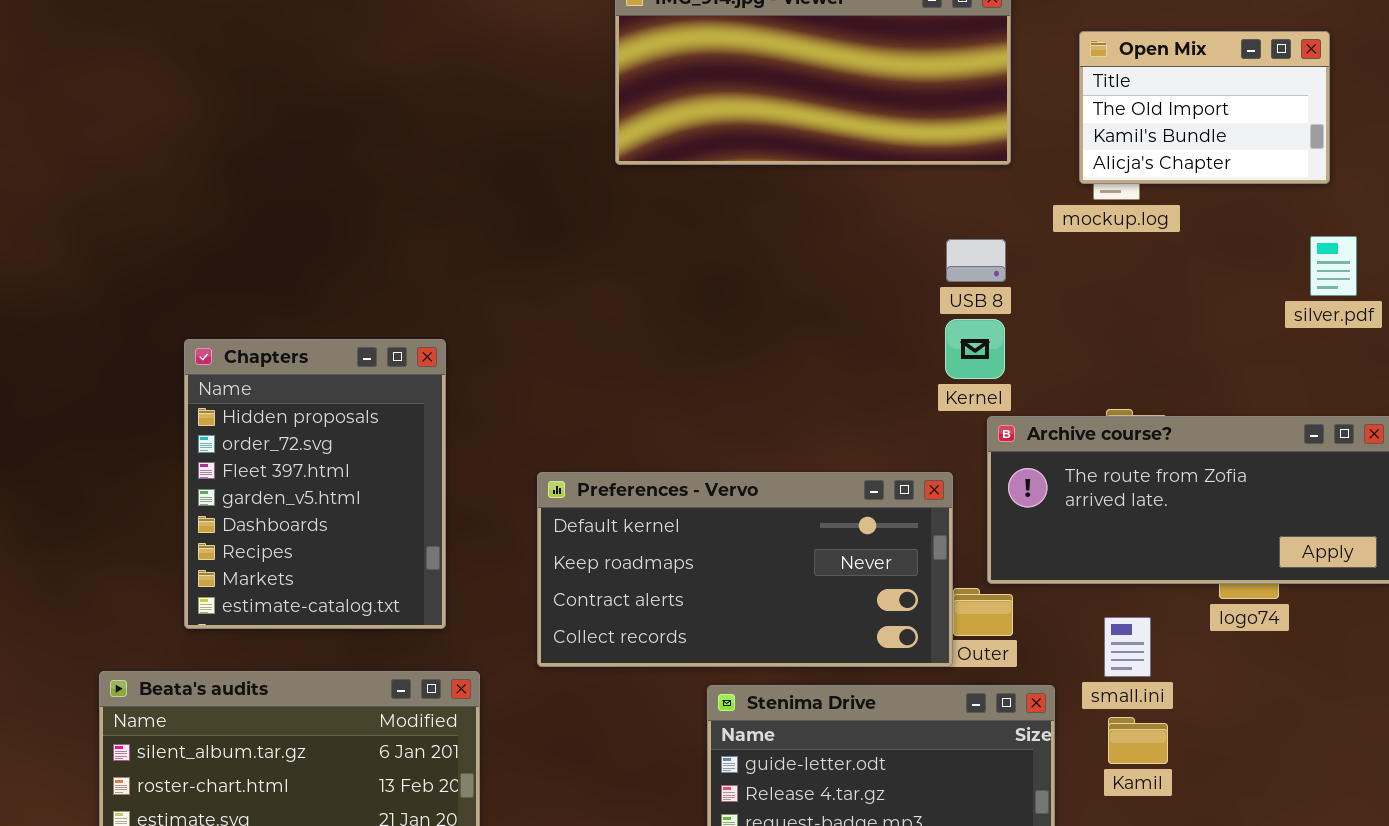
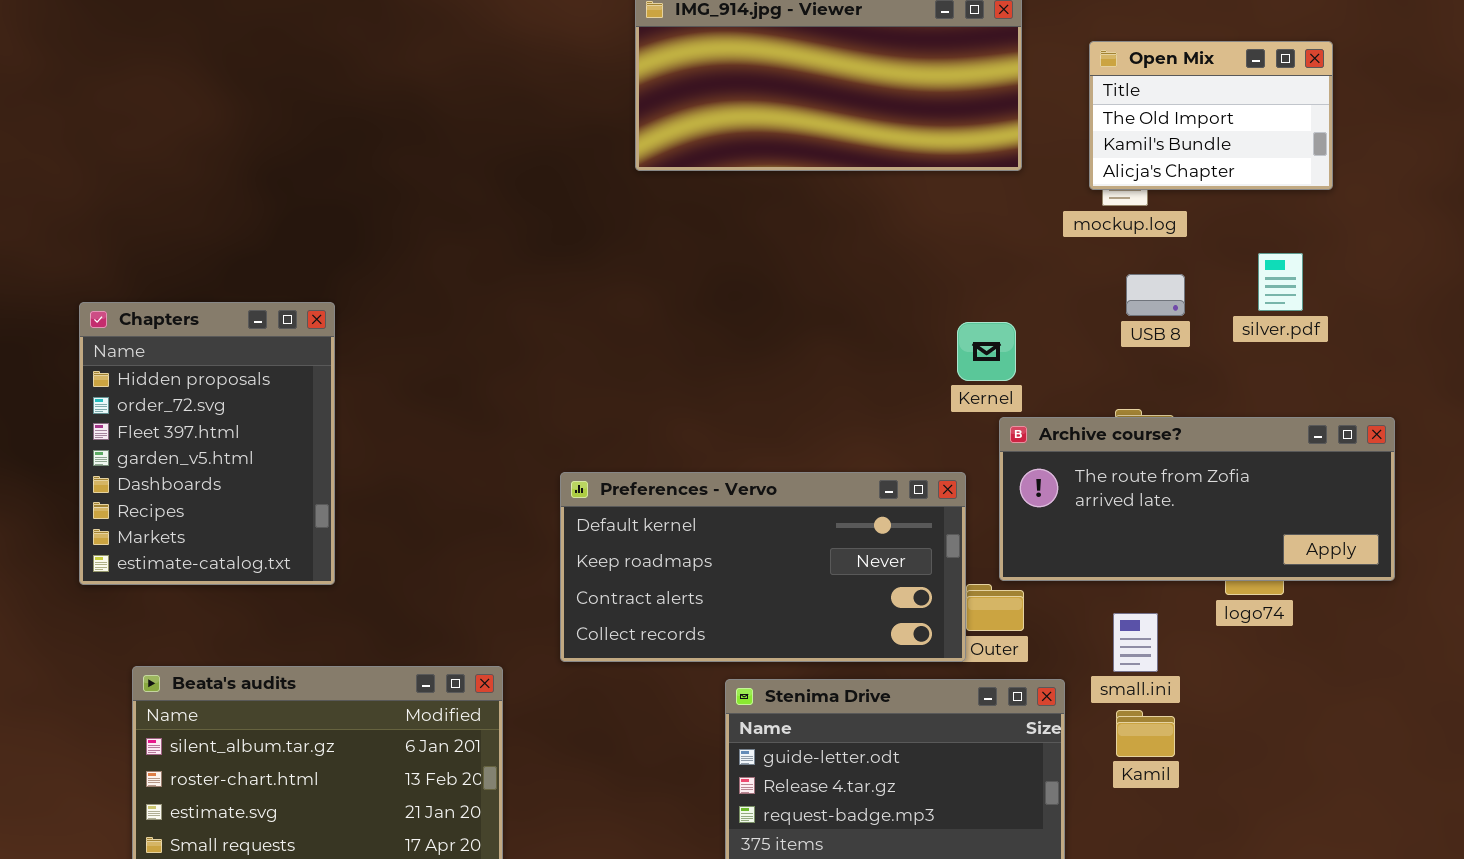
silver.pdf: [1310,236,1357,296] -> [1258,253,1303,311], moved
USB 8: [946,239,1006,282] -> [1126,274,1185,316], moved
Chapters: [184,339,446,629] -> [79,302,335,585], moved

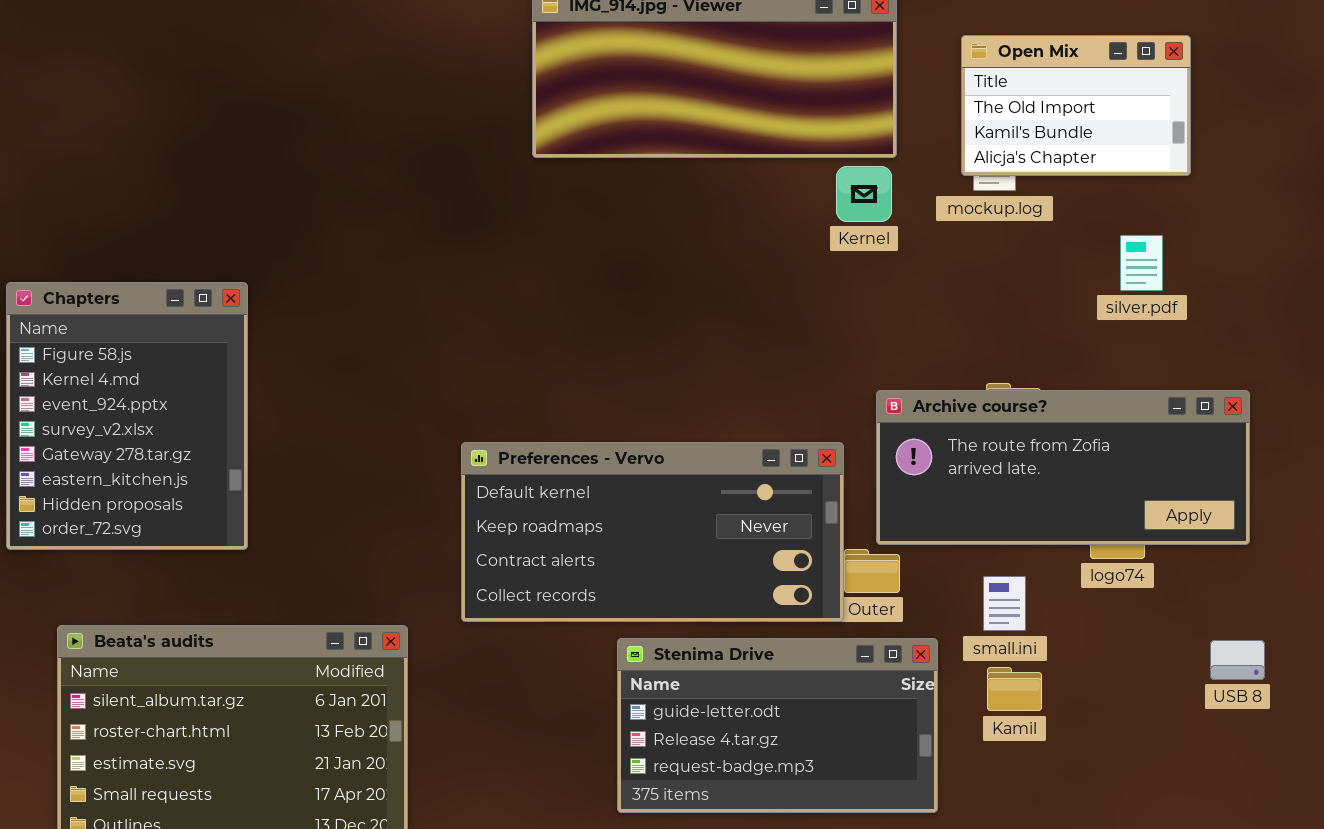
USB 8: [1126,274,1185,316] -> [1210,640,1265,680], moved
Chapters: [79,302,335,585] -> [6,282,248,550], scrolled up 6 rows
Kernel: [957,322,1016,381] -> [836,166,892,222], moved

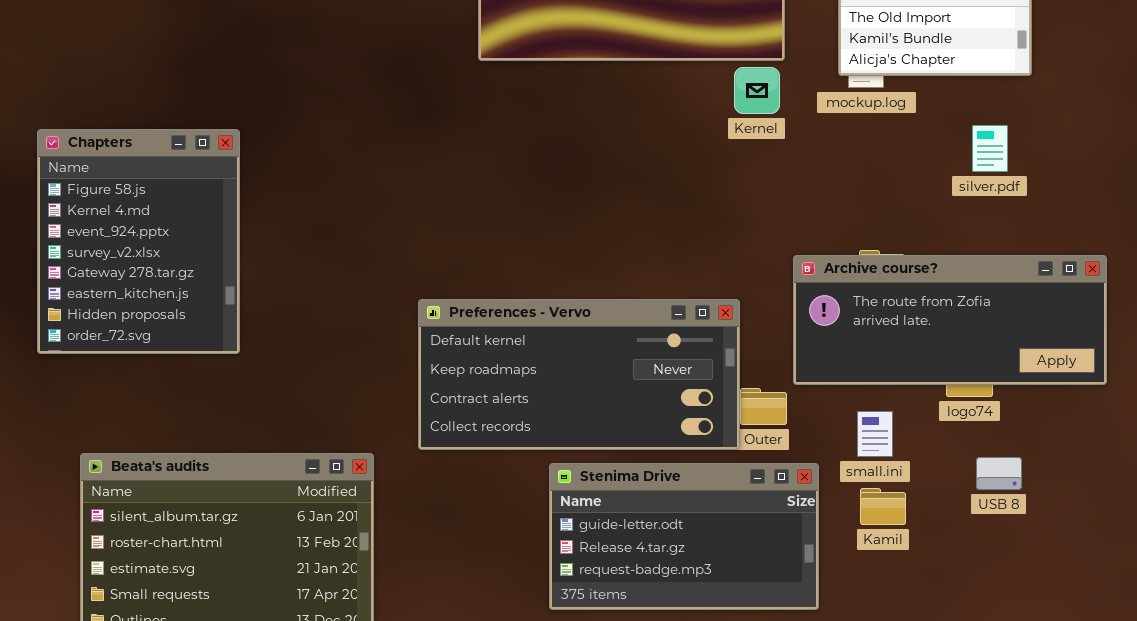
Chapters: [6,282,248,550] -> [37,129,240,354], moved
Archive course?: [876,390,1250,545] -> [793,255,1107,385], moved
USB 8: [1210,640,1265,680] -> [976,457,1022,490], moved

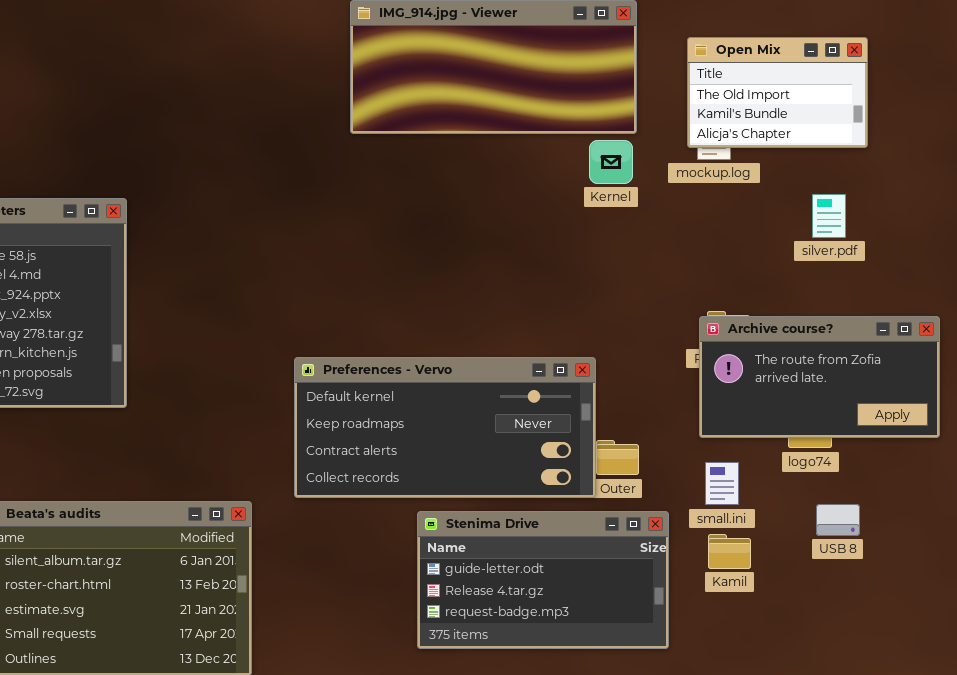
Archive course?: [793,255,1107,385] -> [699,316,940,438], resized

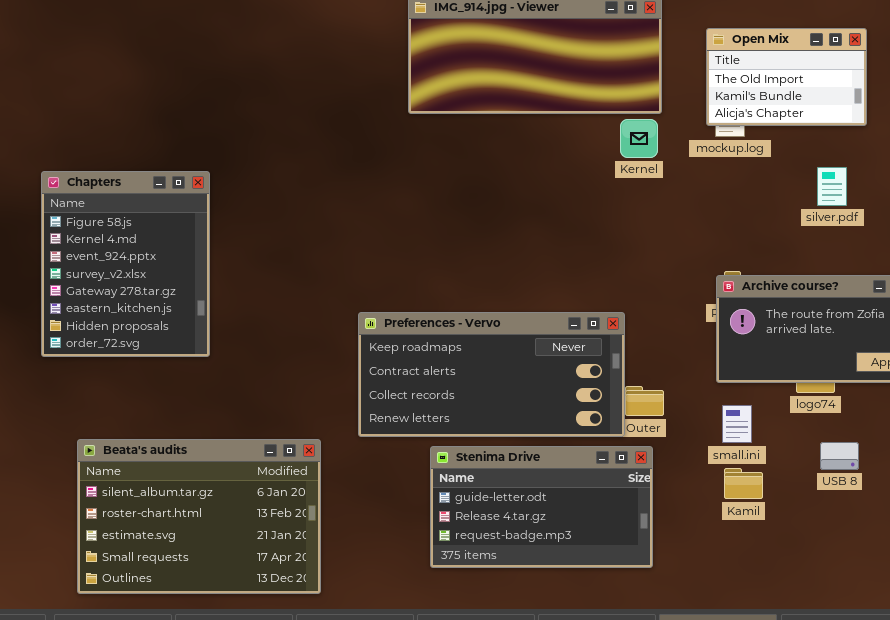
Preferences - Vervo: [294,357,596,498] -> [358,312,625,437], scrolled down 1 row
Stenima Drive: [417,511,669,649] -> [430,446,653,568], moved

